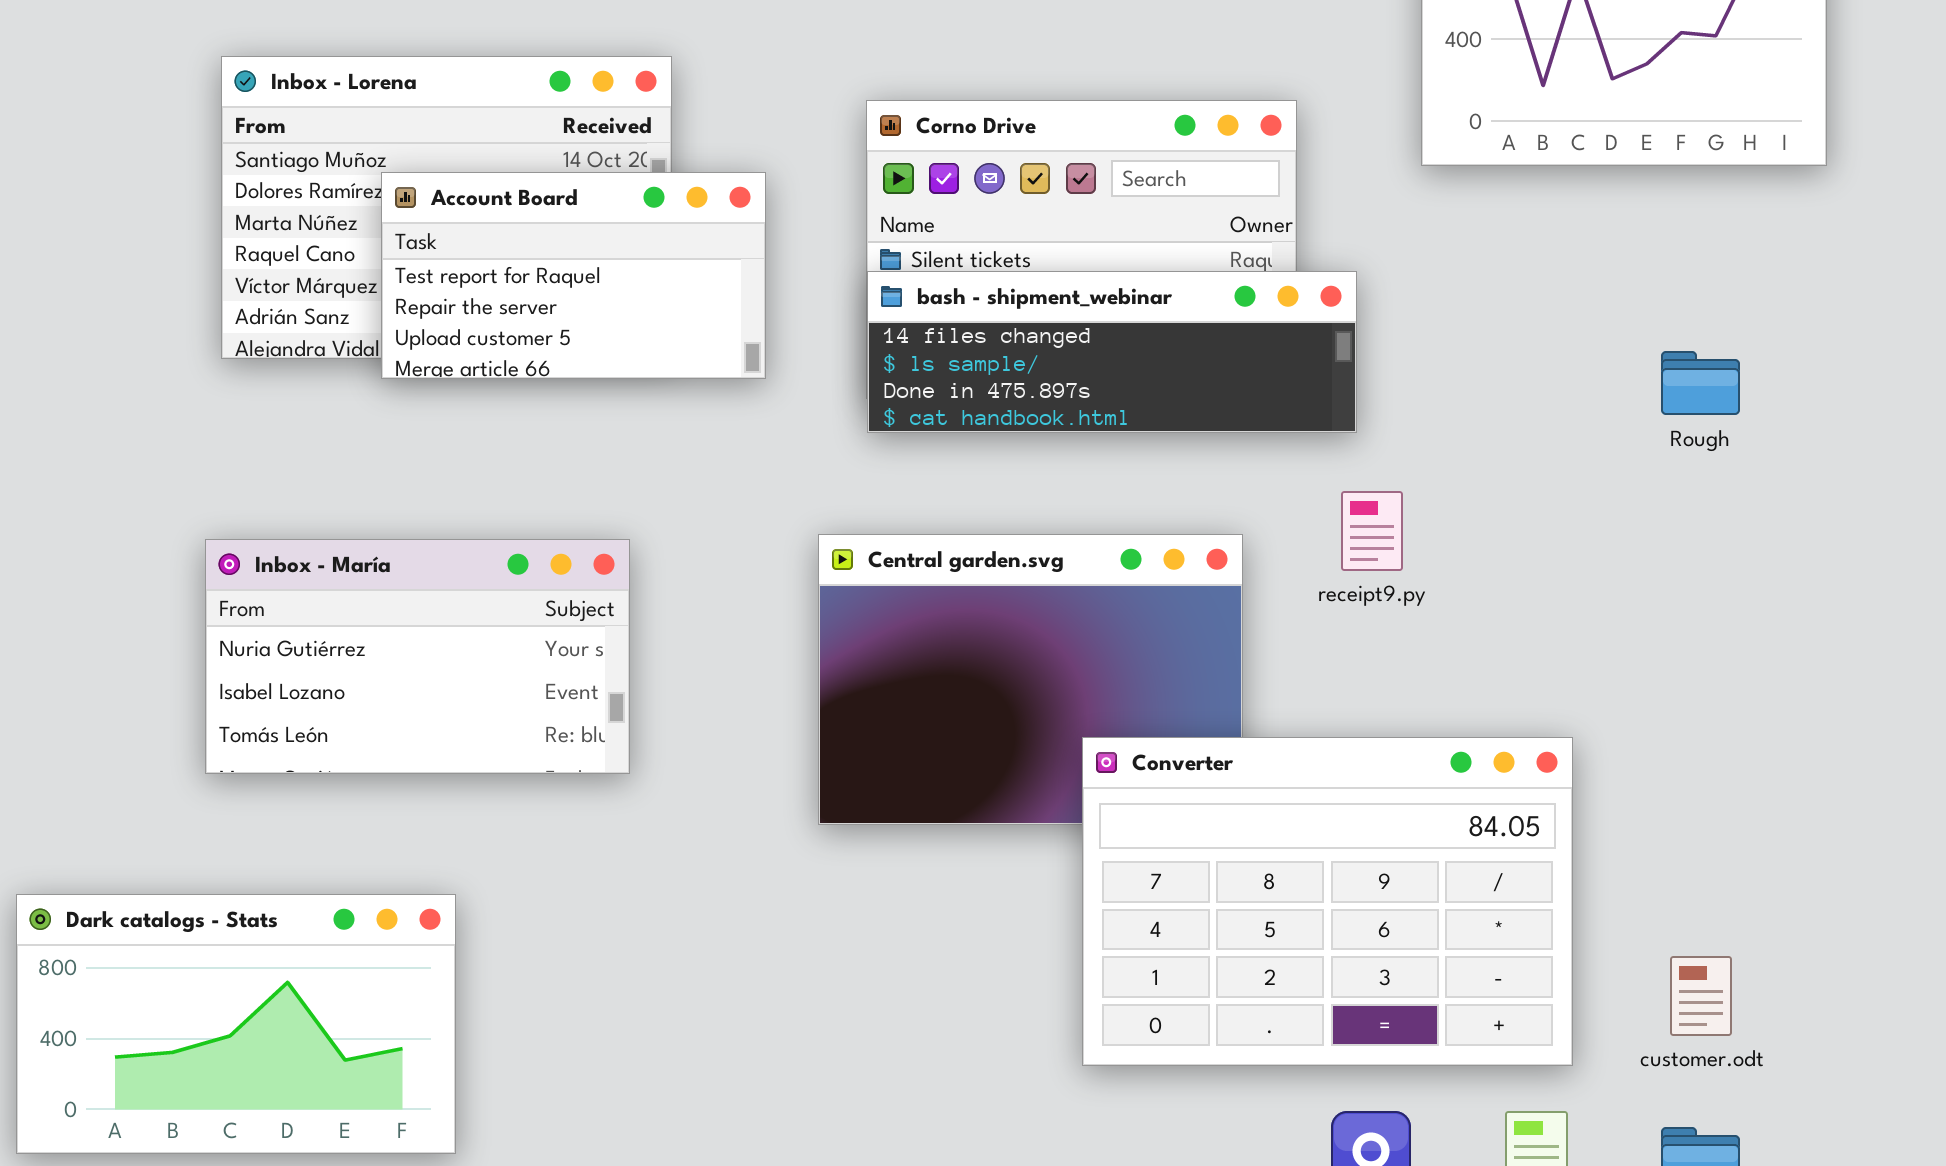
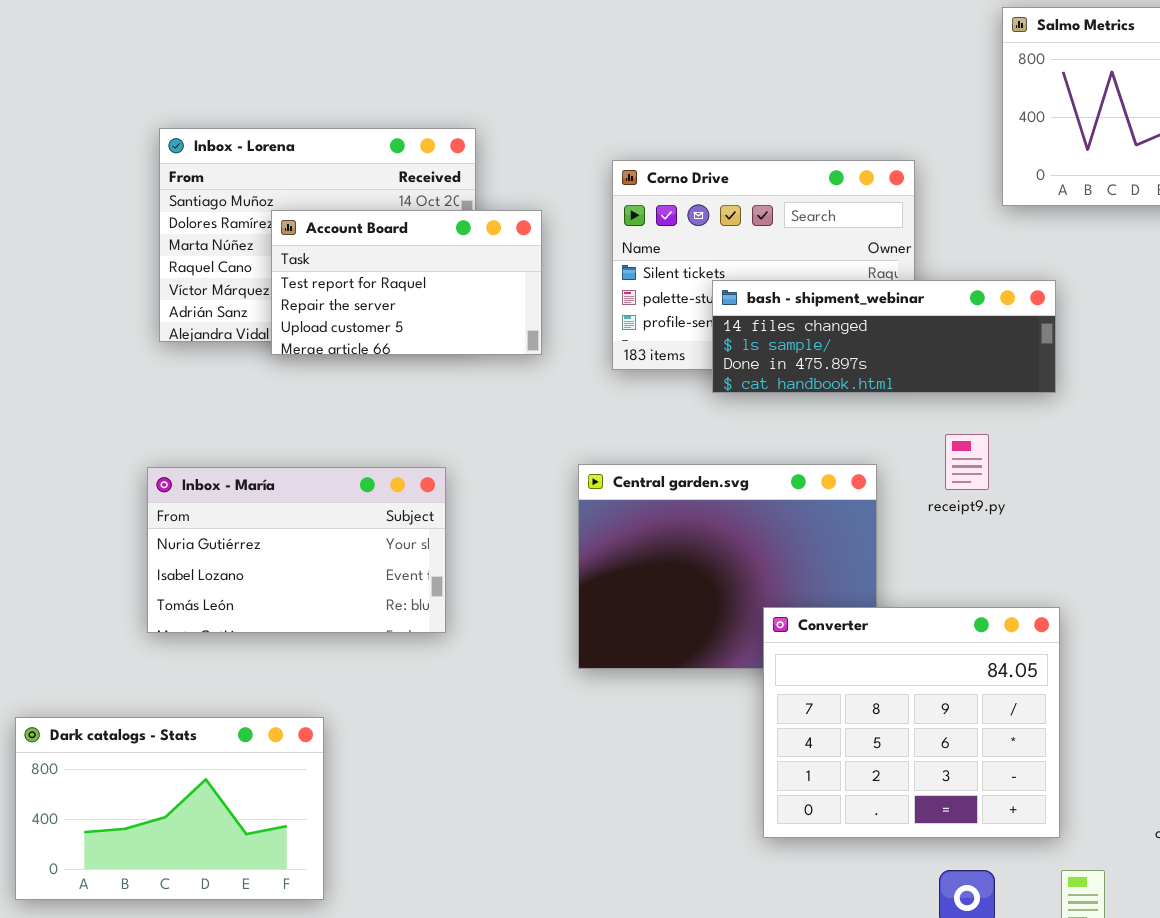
bash - shipment_webinar: [867,271,1357,433] -> [712,280,1056,393], moved
Converter: [1082,737,1573,1066] -> [763,607,1060,838], resized

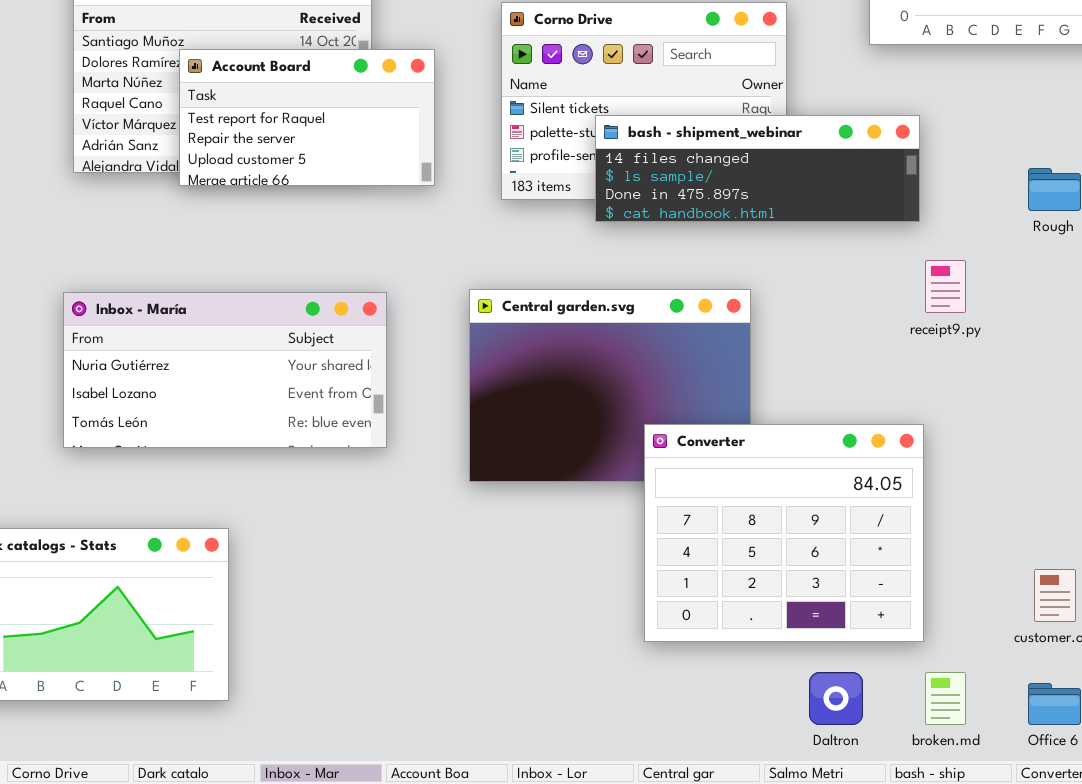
receipt9.py: [945,434,989,490] -> [925,260,966,313], moved
Inbox - María: [147,467,446,633] -> [63,292,387,448], resized

